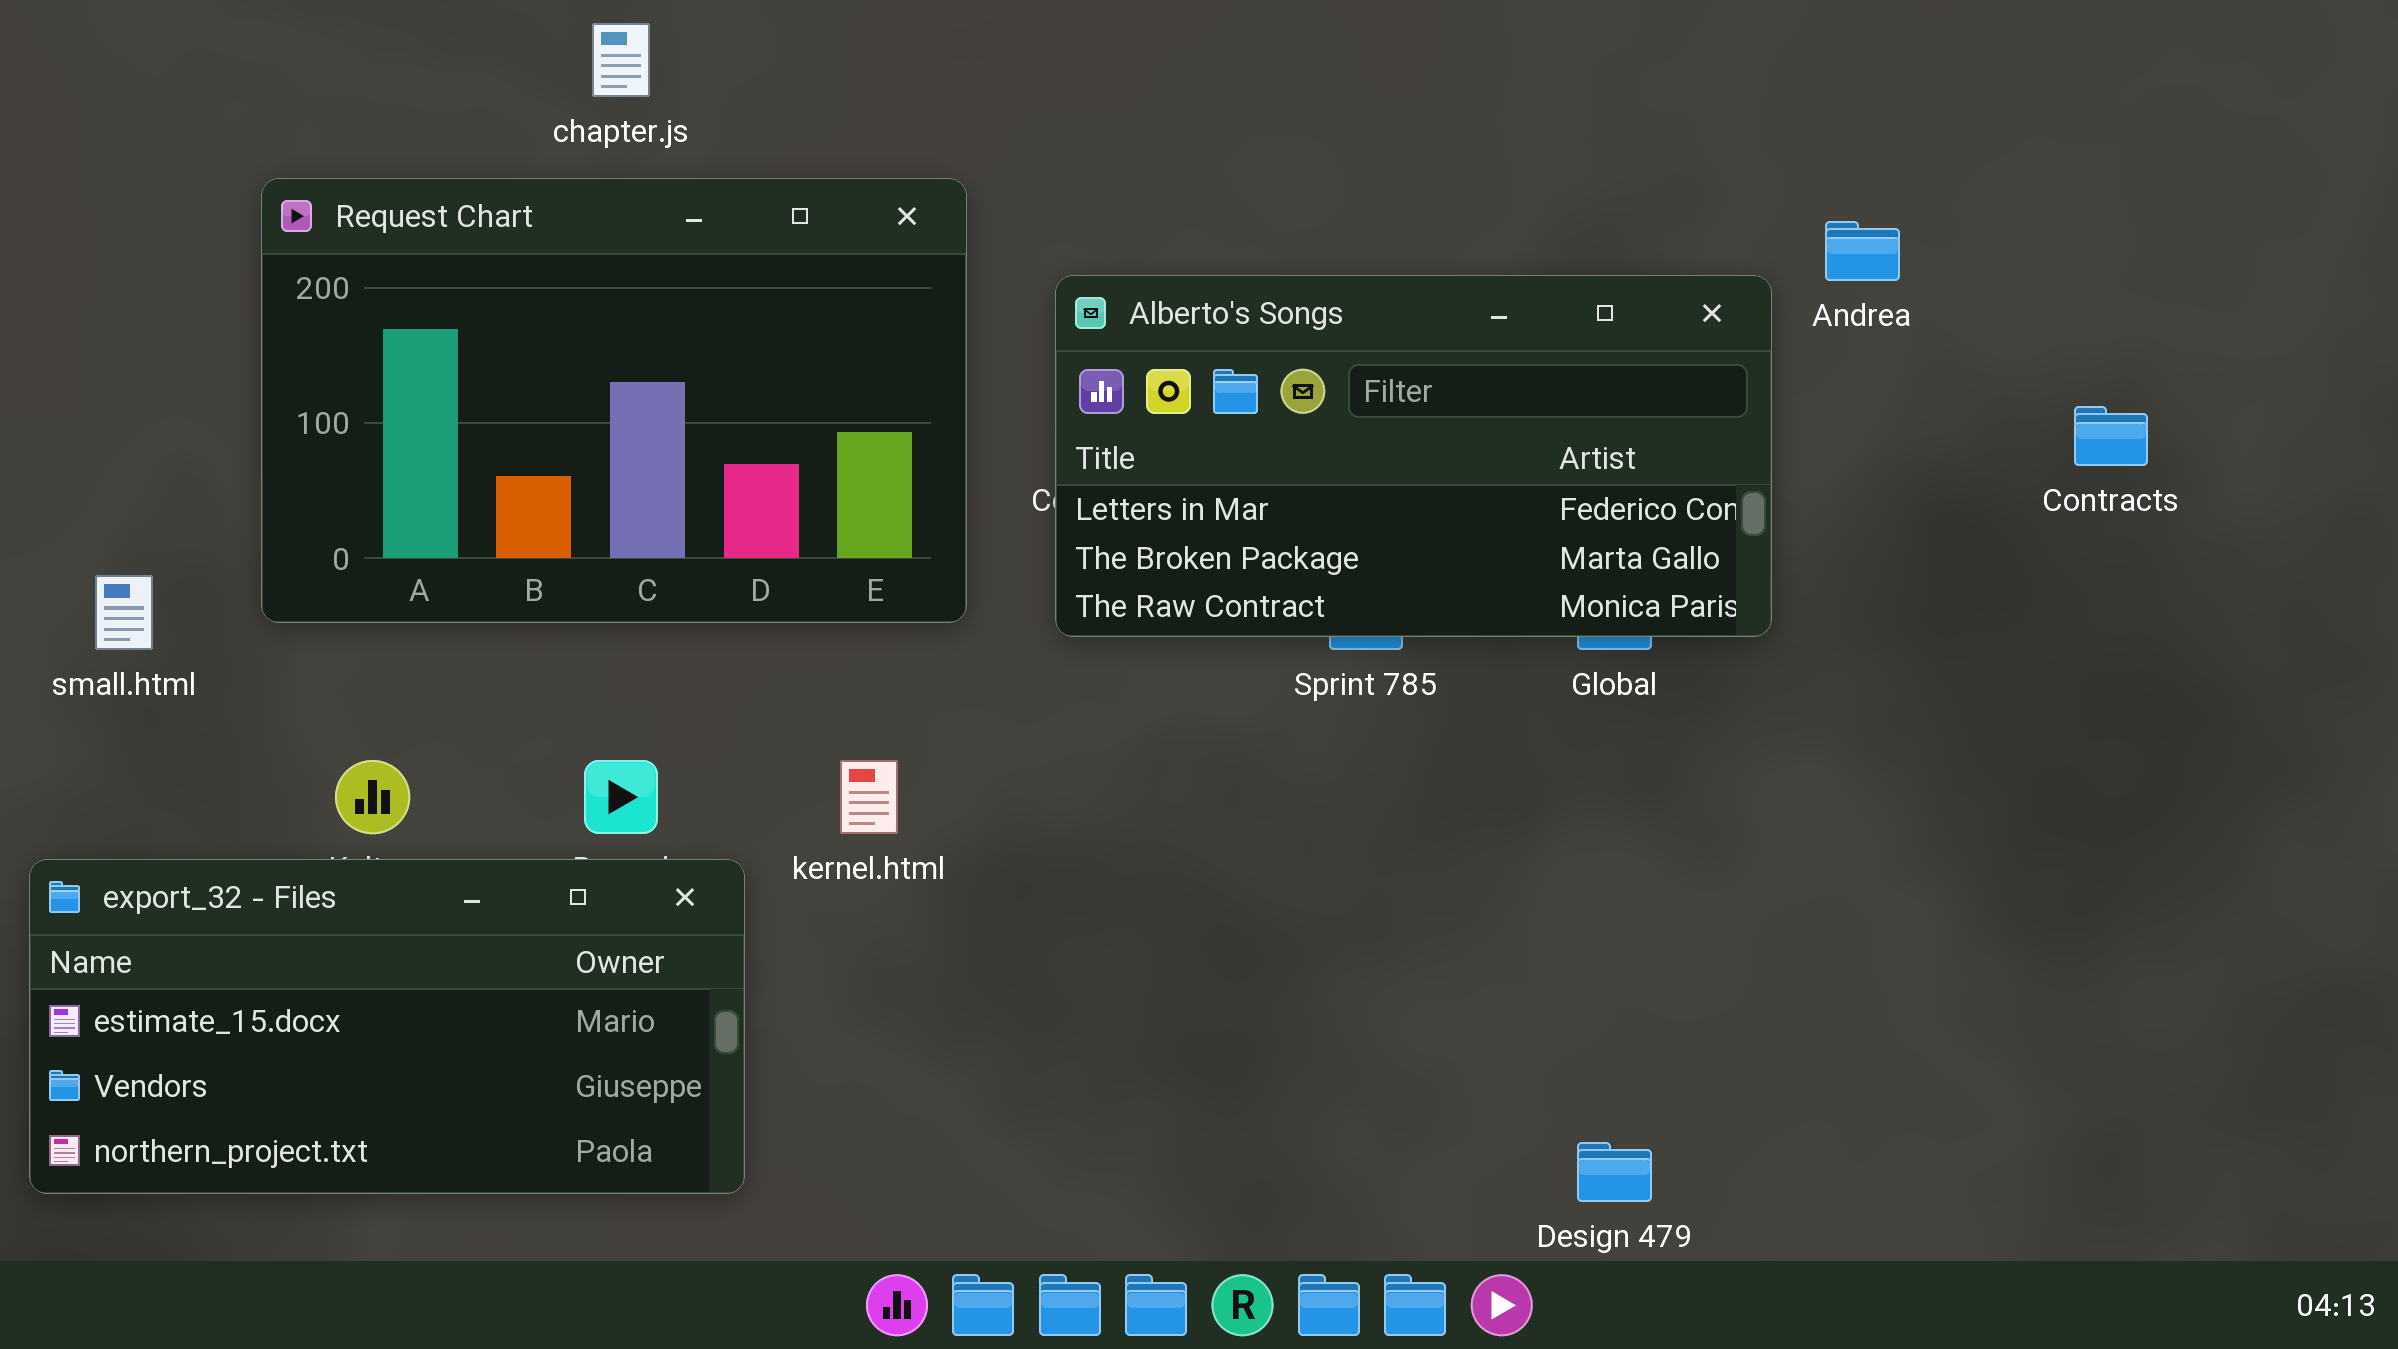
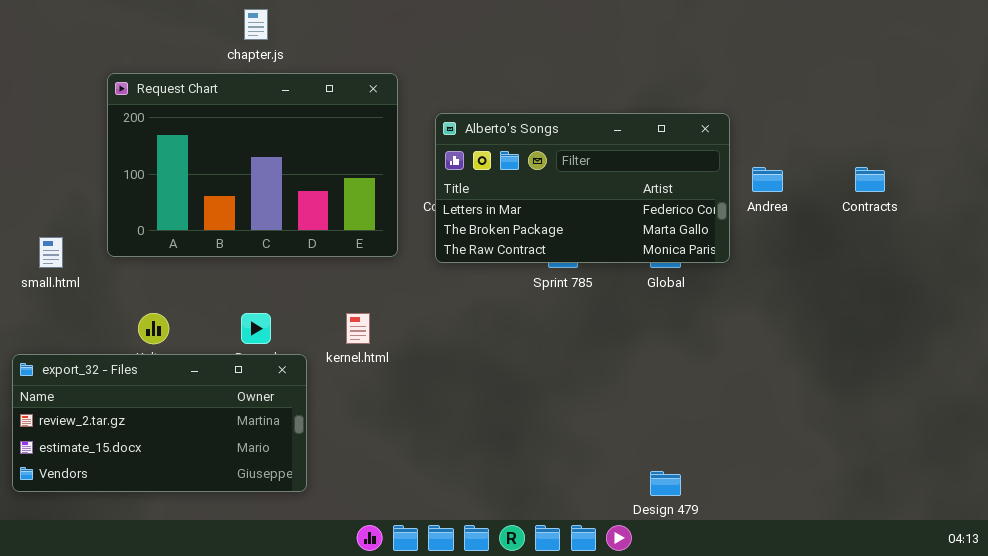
Andrea: [1825,221,1900,281] -> [752,167,783,192], moved
export_32 - Files: [29,859,745,1194] -> [12,354,307,492], scrolled up 1 row

